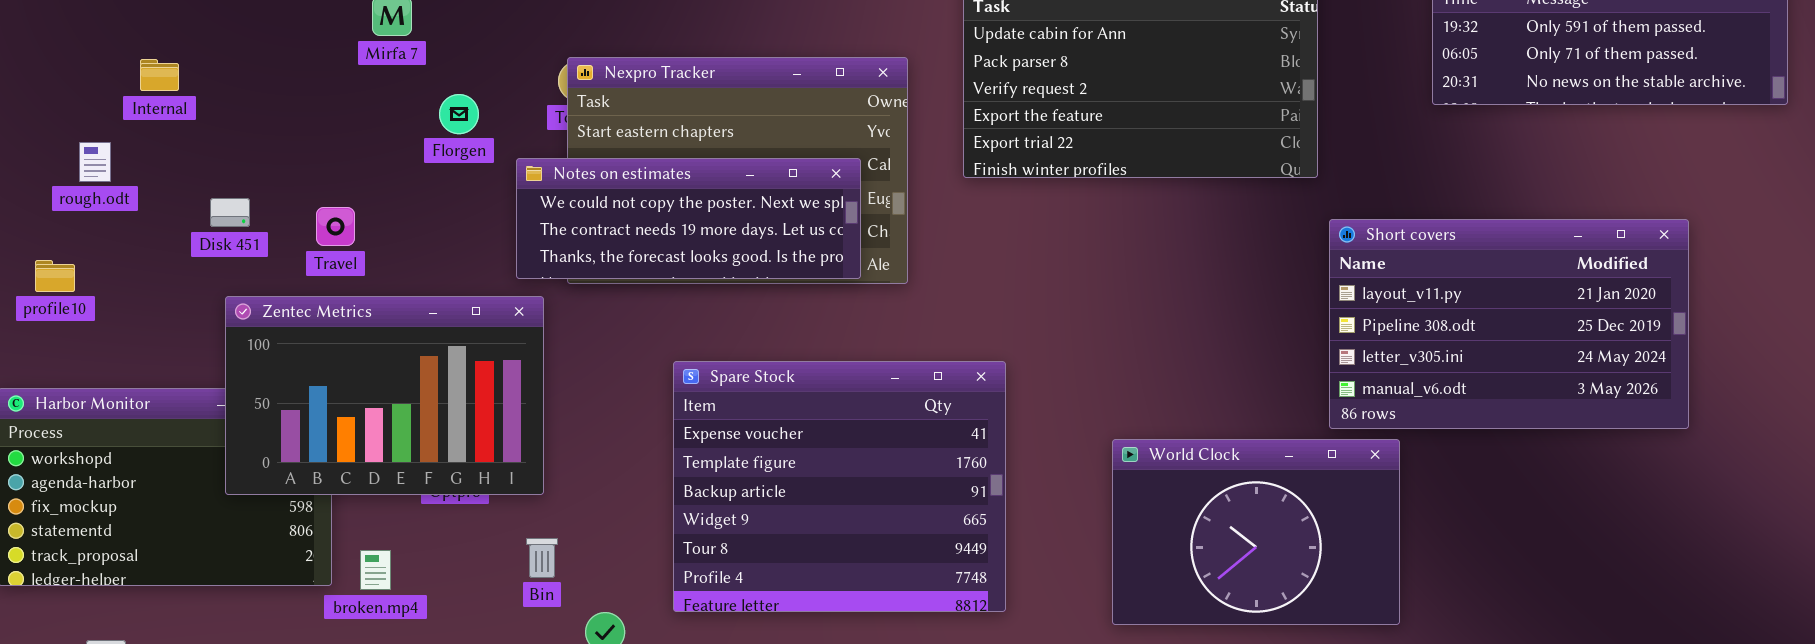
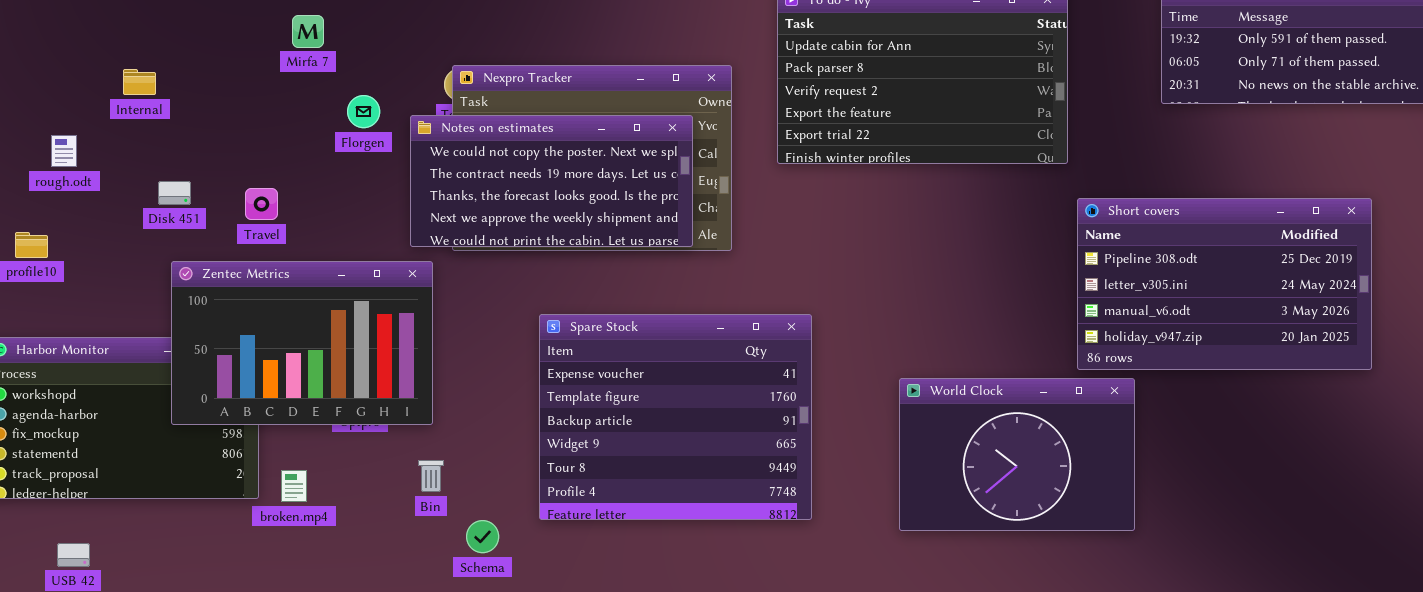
Internal: [140,59,179,91] -> [123,69,156,95], moved
Notes on estimates: [516,158,861,279] -> [410,115,693,247], resized
Short covers: [1329,219,1689,429] -> [1077,198,1372,370], scrolled down 1 row

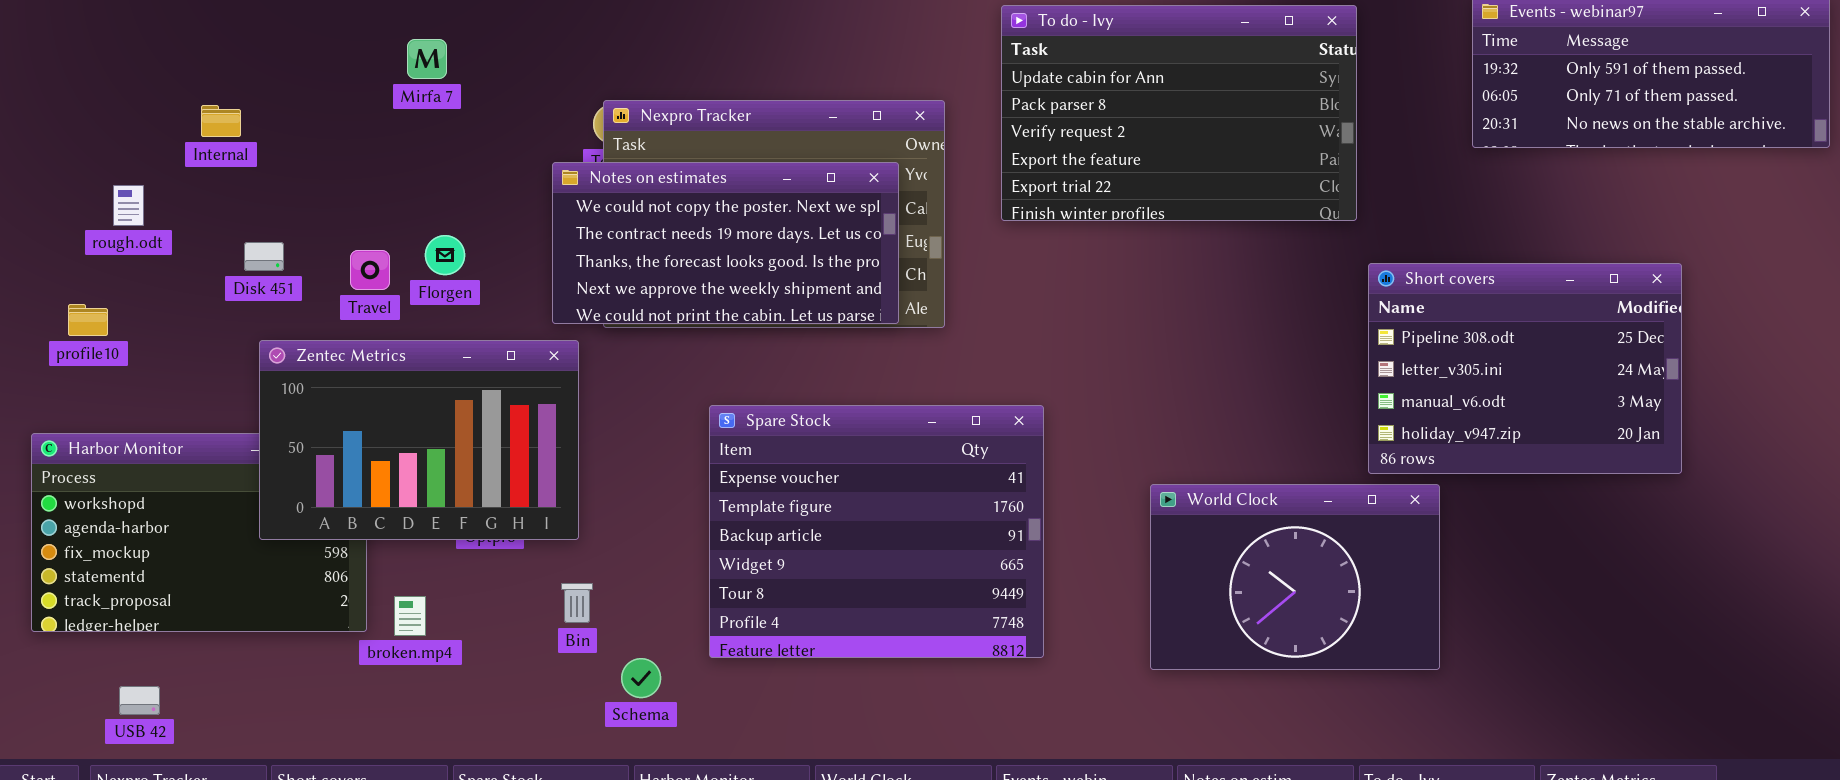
Florgen: [347,95,380,128] -> [425,235,465,275], moved
Short covers: [1077,198,1372,370] -> [1368,263,1682,474], resized

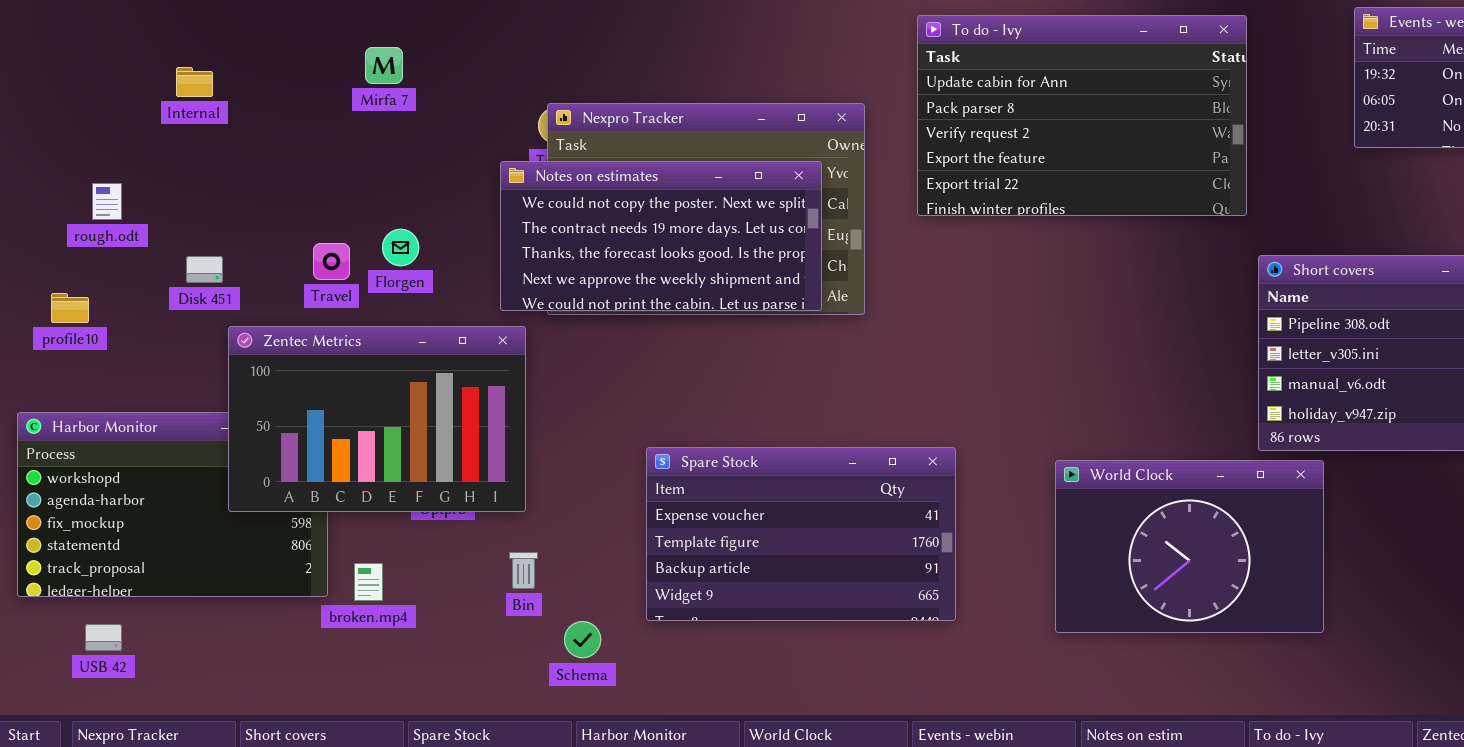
Internal: [201,105,241,137] -> [176,67,213,97], moved
Disk 451: [244,242,284,271] -> [186,256,223,283], moved
Spare Stock: [709,405,1044,658] -> [646,447,956,621], resized
USB 42: [119,686,160,715] -> [85,624,122,651], moved

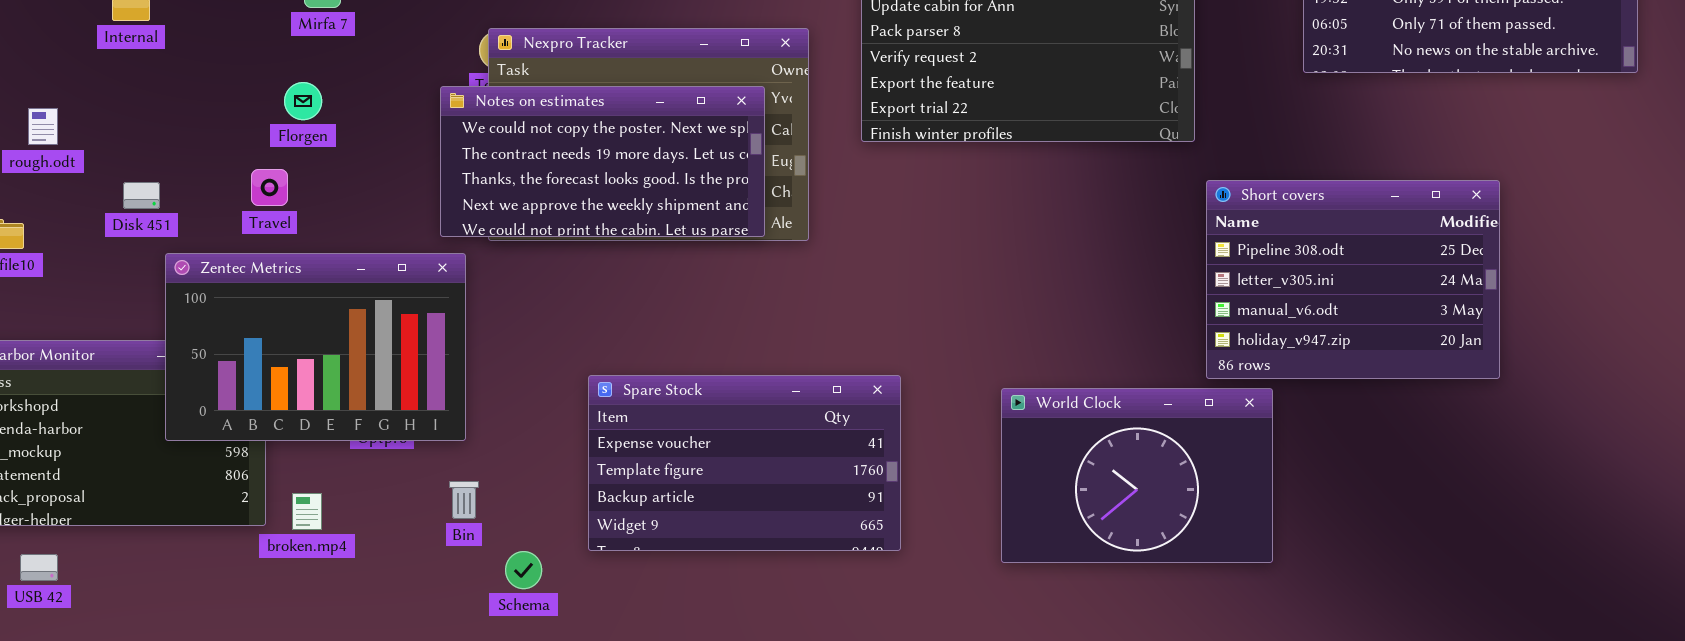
Florgen: [382,229,419,266] -> [284,82,322,120], moved

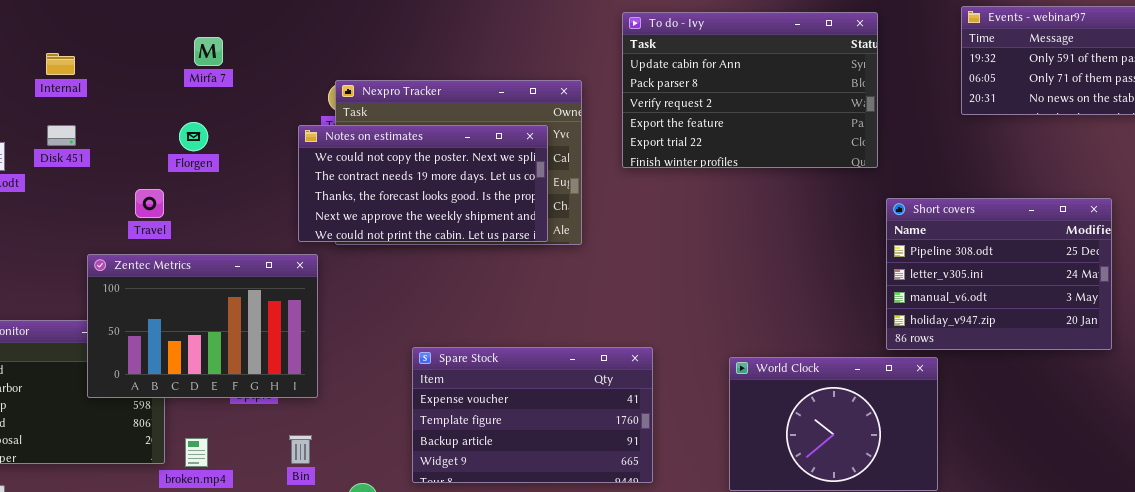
Travel: [251,169,288,206] -> [135,189,164,218], moved
Disk 451: [123,182,160,209] -> [47,125,76,146], moved
Bin: [449,481,479,519] -> [289,435,312,464], moved

